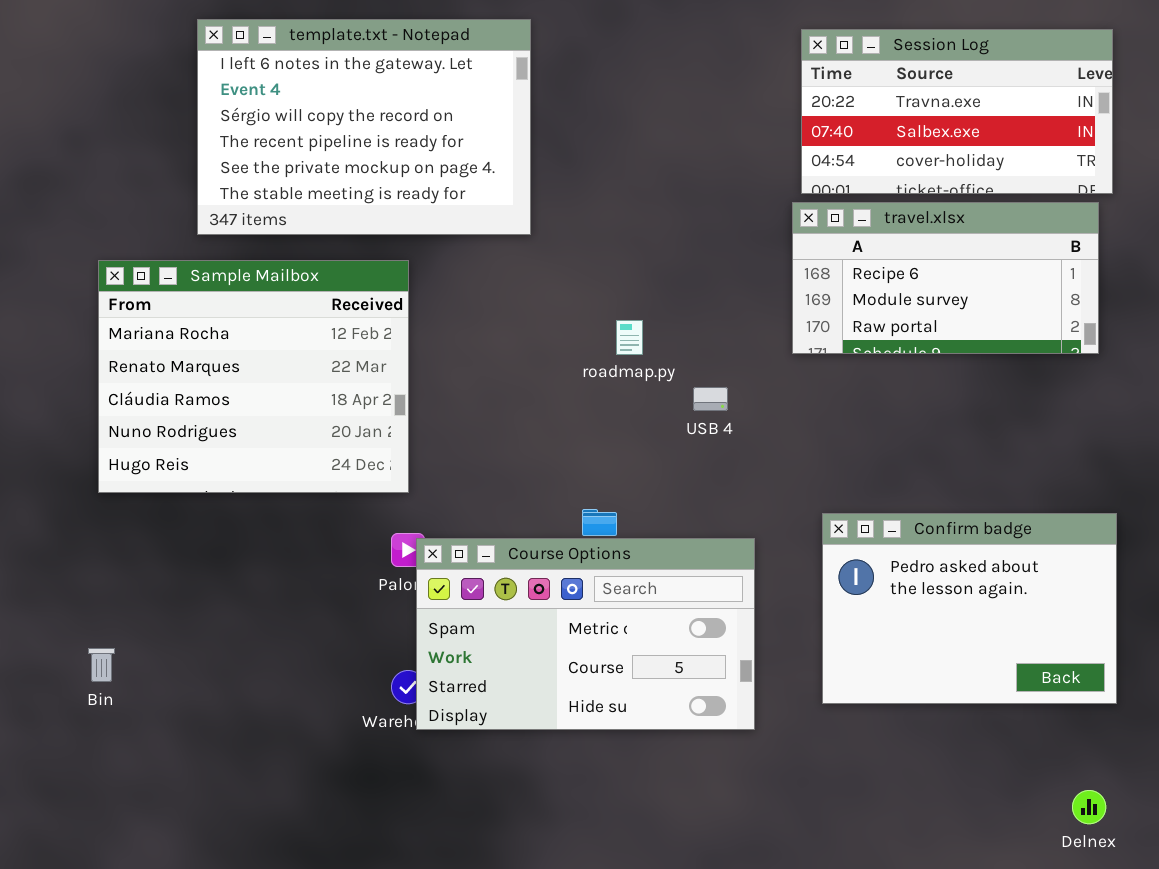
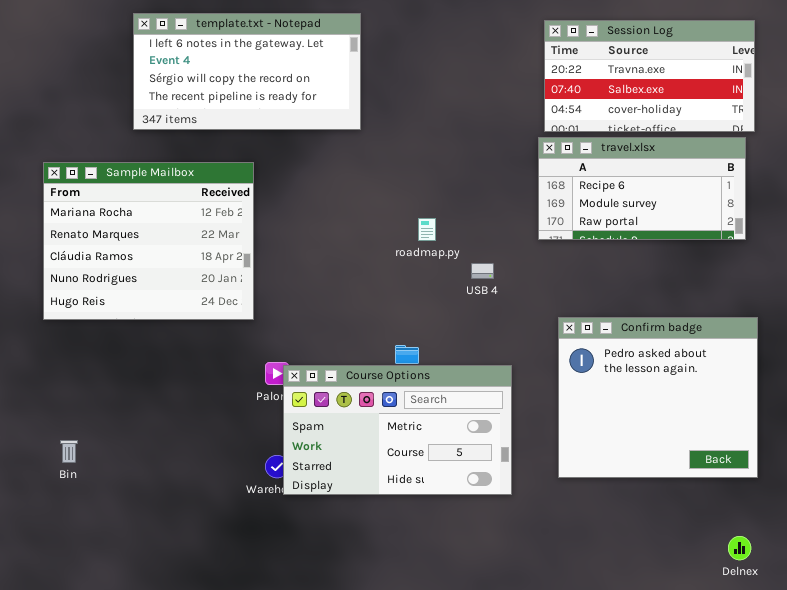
template.txt - Notepad: [197,19,531,235] -> [133,13,361,130], resized
Sample Mailbox: [98,260,409,493] -> [43,162,254,320], moved
Confirm badge: [822,513,1117,704] -> [558,317,758,478], resized

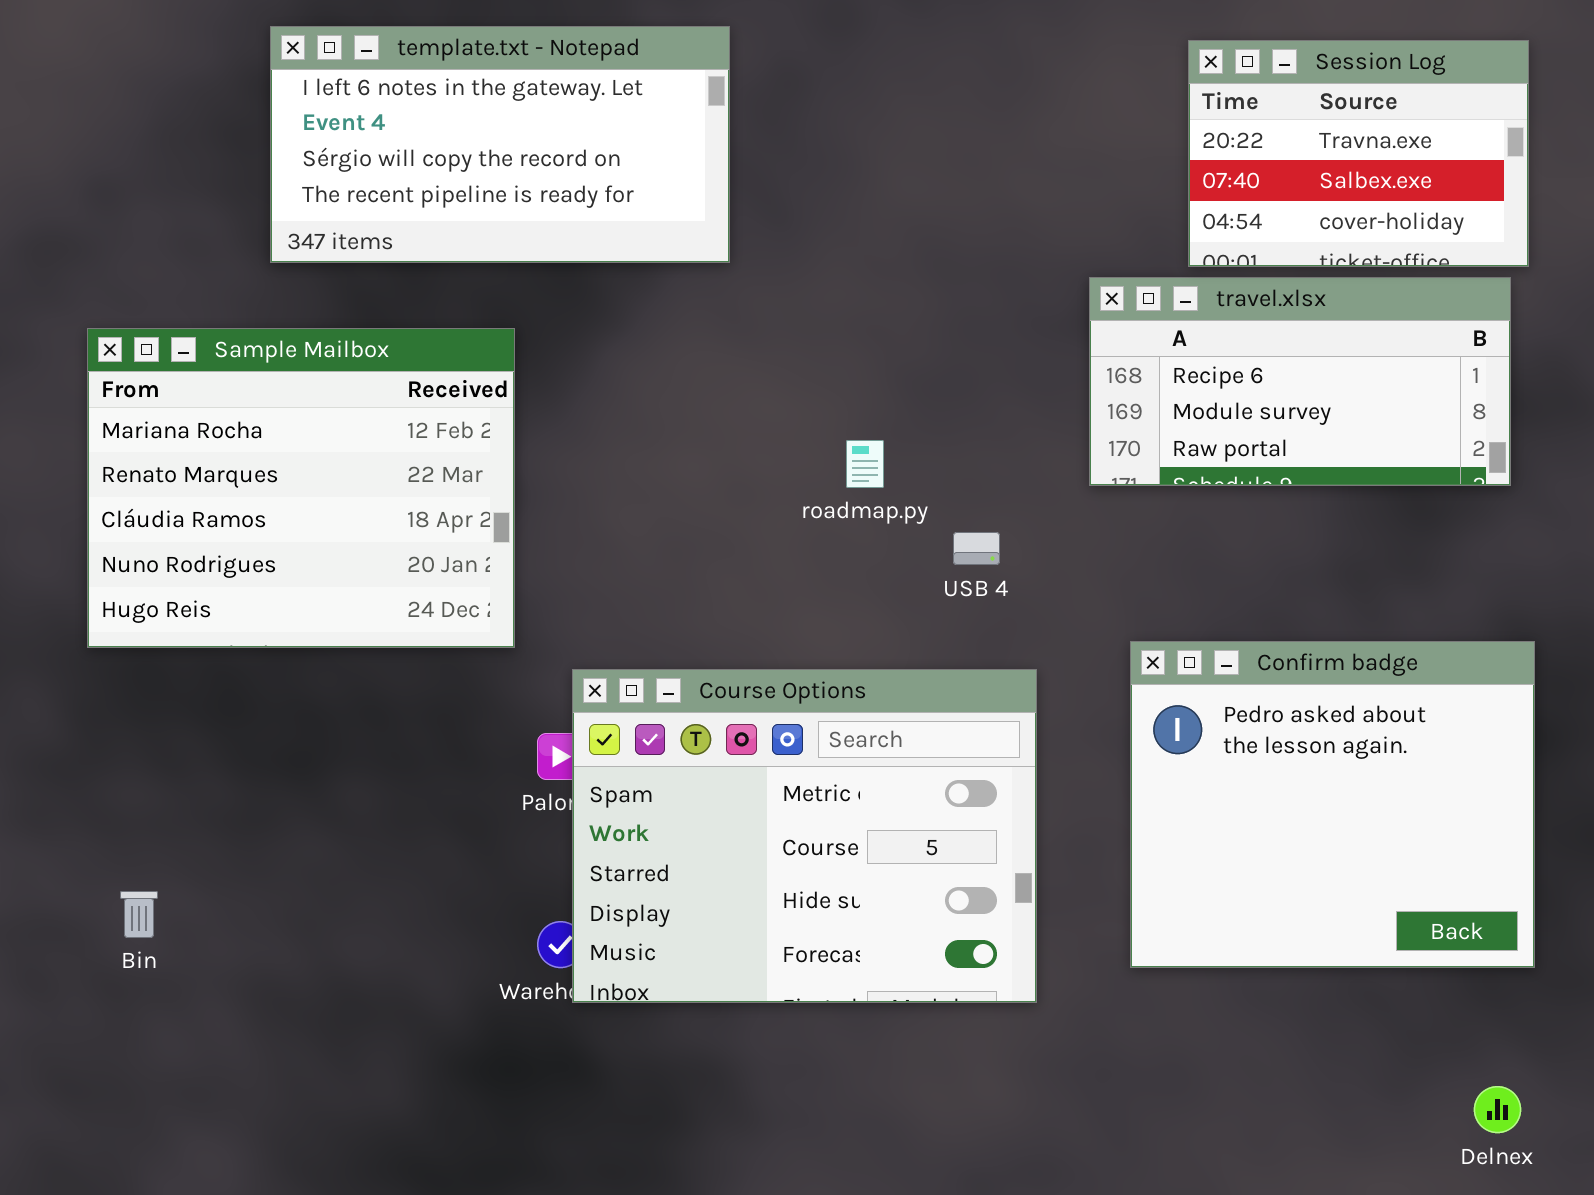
Session Log: [544,20,755,132] -> [1188,40,1529,267], resized
Course Options: [283,365,512,495] -> [572,669,1037,1003], resized

